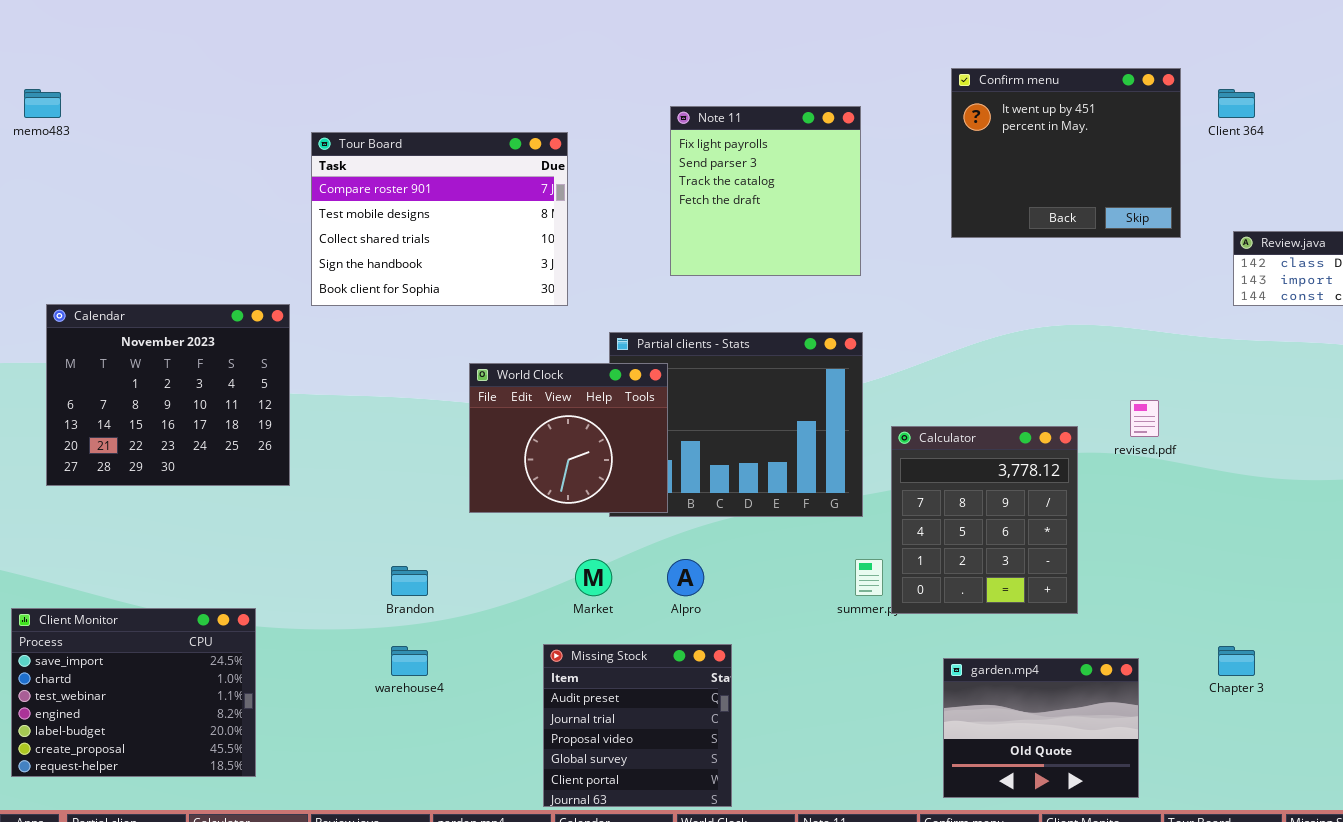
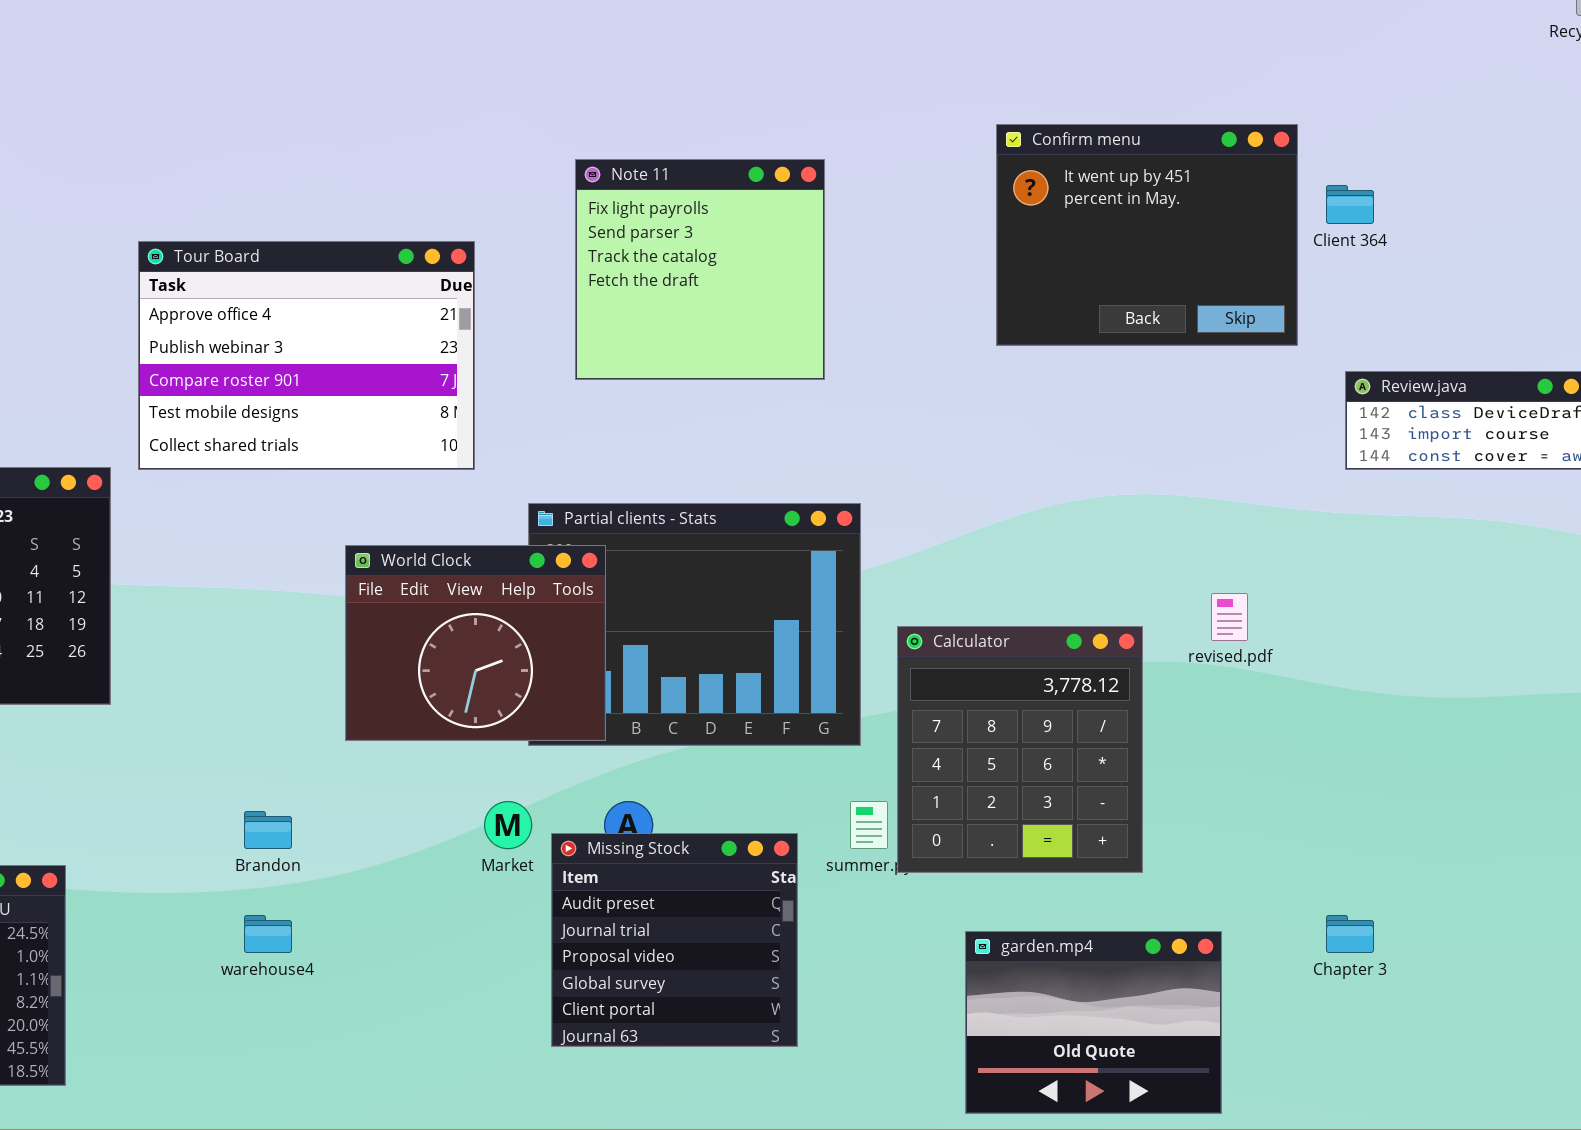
Confirm menu: [951,68,1181,238] -> [996,124,1298,346], moved
Note 11: [670,106,861,276] -> [575,159,825,380], moved
Tour Board: [311,132,568,306] -> [138,241,475,470], scrolled up 2 rows
Missing Stock: [543,644,732,807] -> [551,833,798,1047], moved

